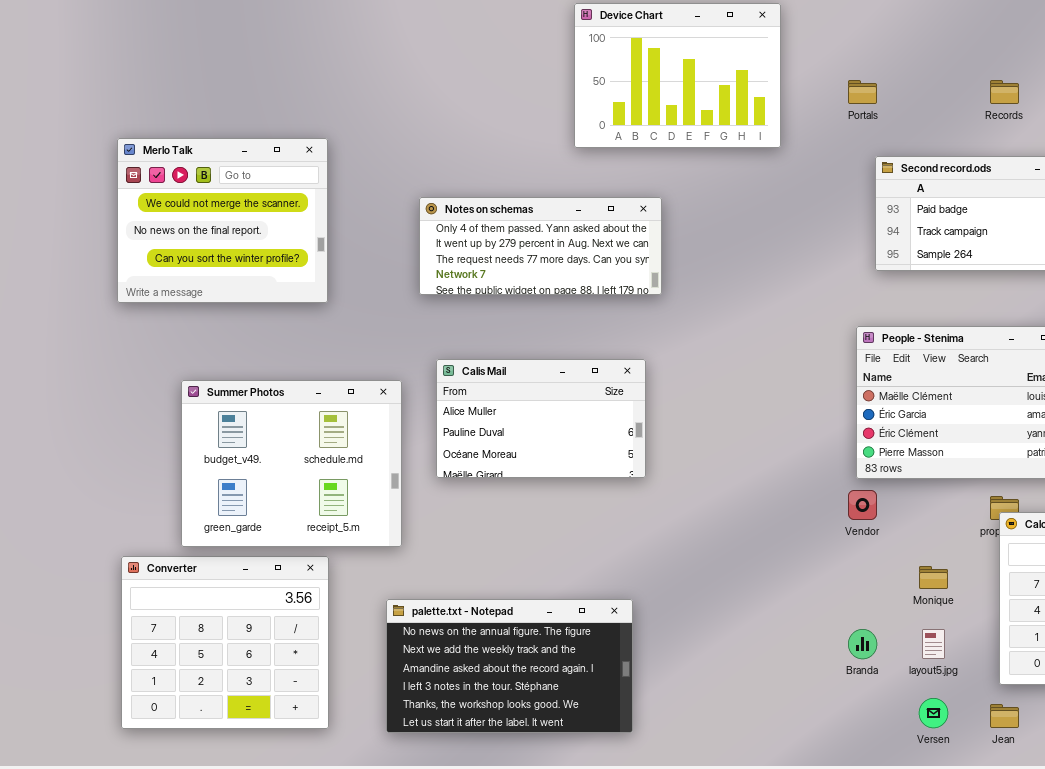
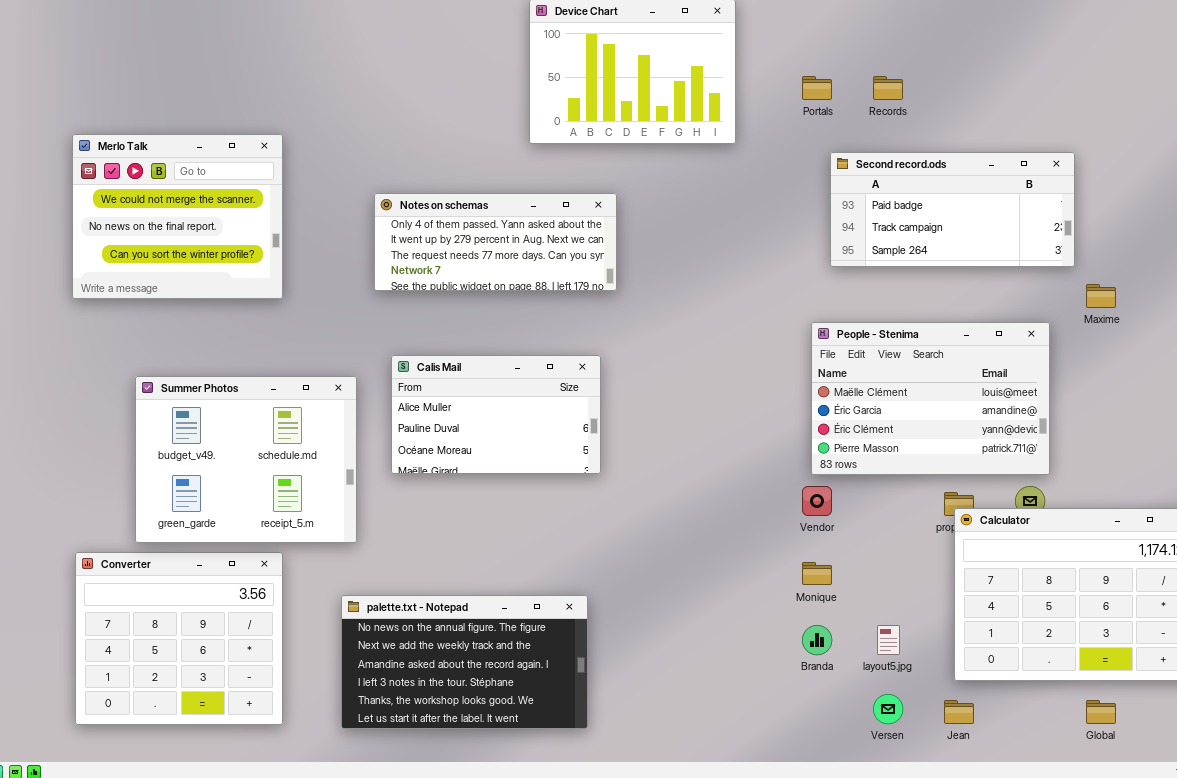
Records: [990,80,1019,104] -> [873,76,903,100], moved
Monique: [919,566,948,589] -> [802,562,832,585], moved

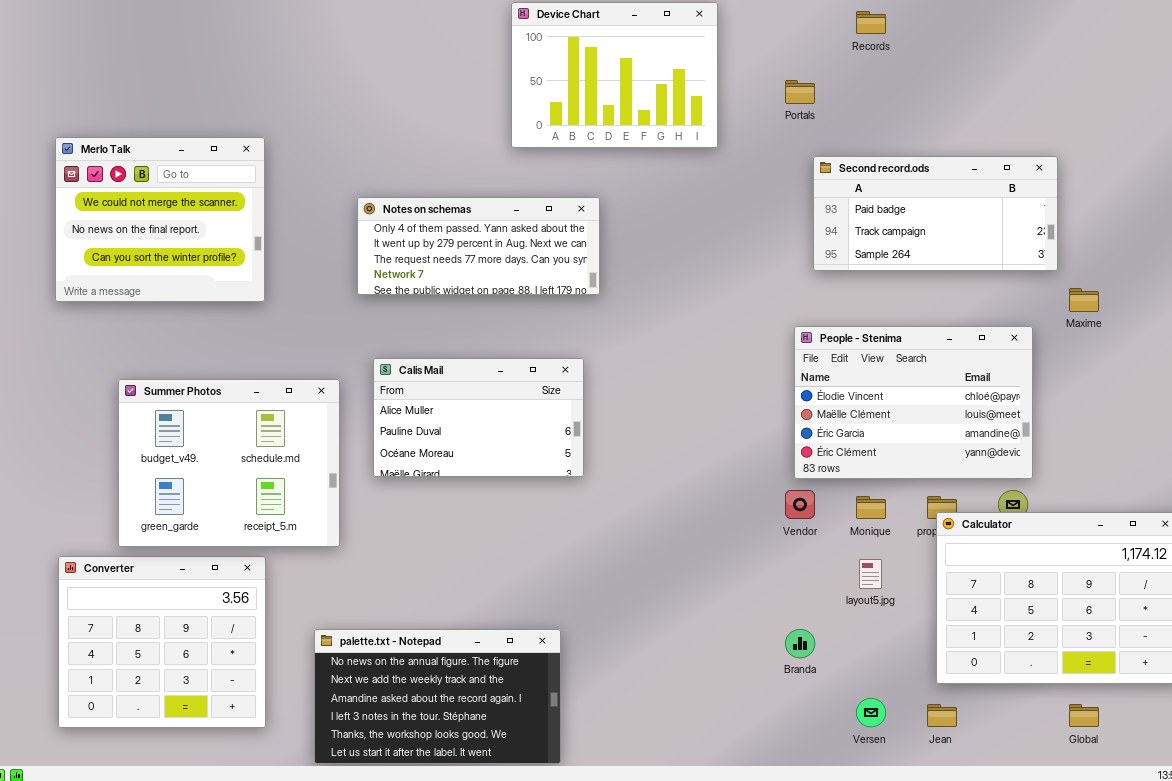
Records: [873,76,903,100] -> [856,11,886,34], moved
People - Stenima: [811,322,1050,475] -> [794,326,1033,479], scrolled up 1 row
Monique: [802,562,832,585] -> [856,496,886,519], moved
palette.txt - Notepad: [341,595,588,729] -> [314,629,561,764], moved
layout5.jpg: [877,625,900,655] -> [859,559,882,589], moved

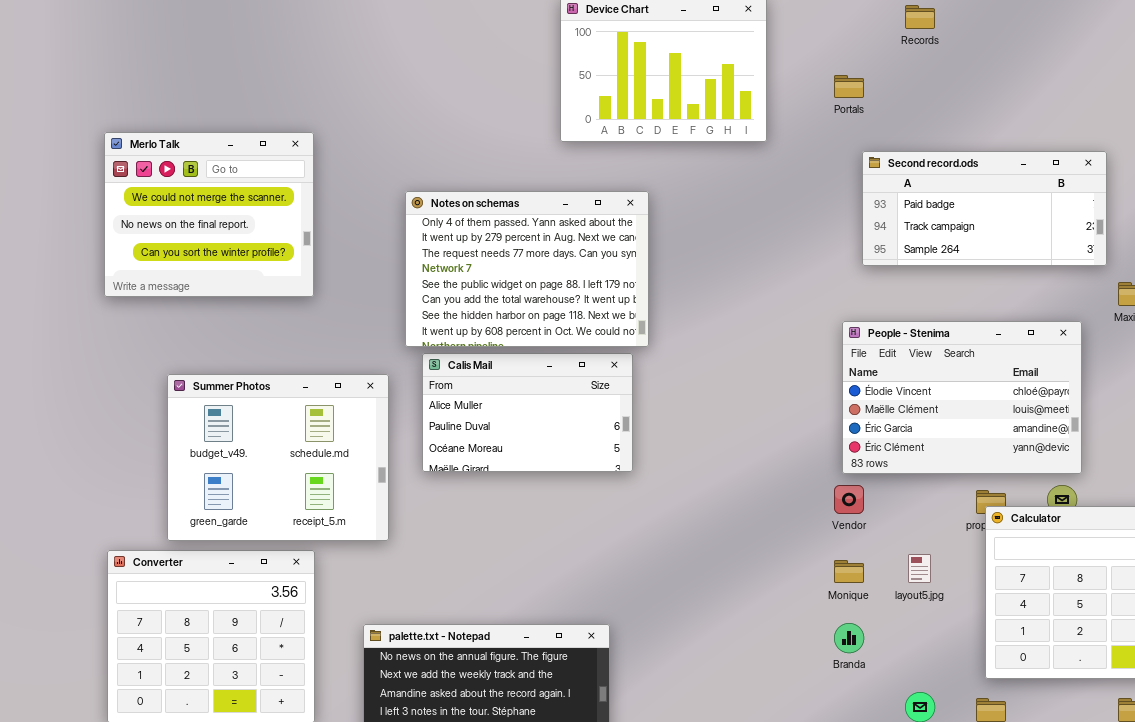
Notes on schemas: [357,197,600,295] -> [405,191,649,347], resized
Monique: [856,496,886,519] -> [834,560,864,583], moved

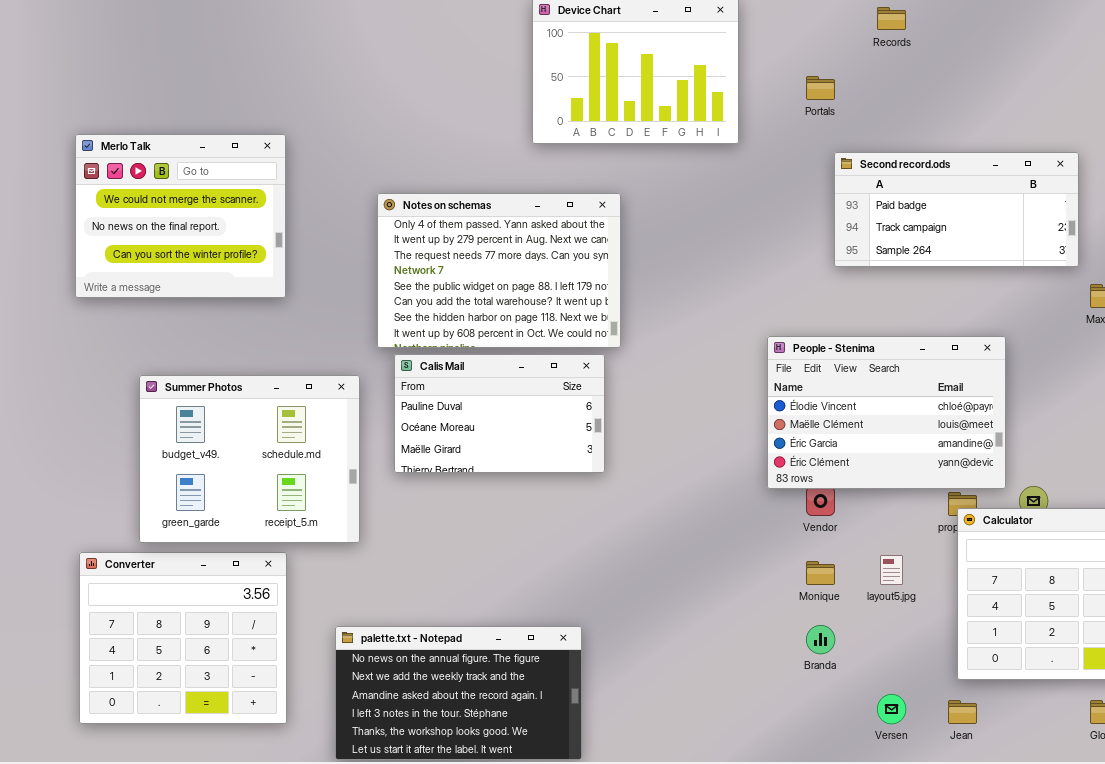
People - Stenima: [842,321,1082,474] -> [767,336,1006,489], moved
Calis Mail: [422,353,633,472] -> [394,354,605,473], scrolled down 1 row

